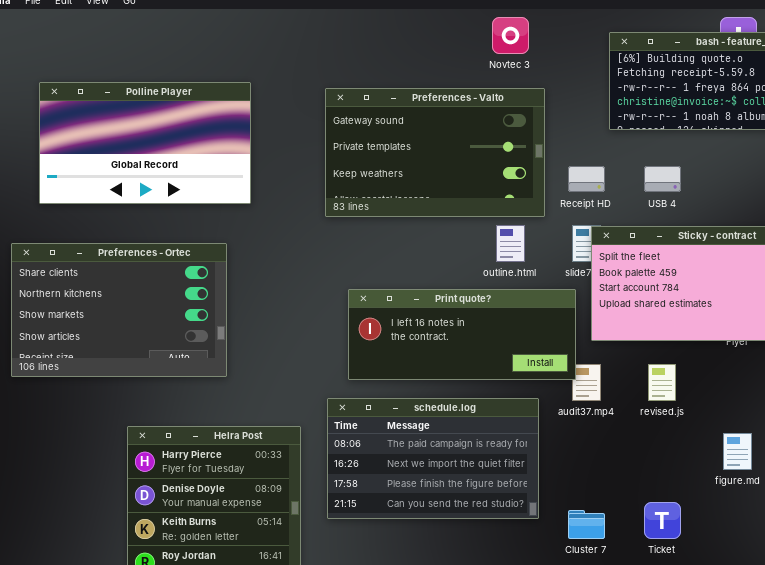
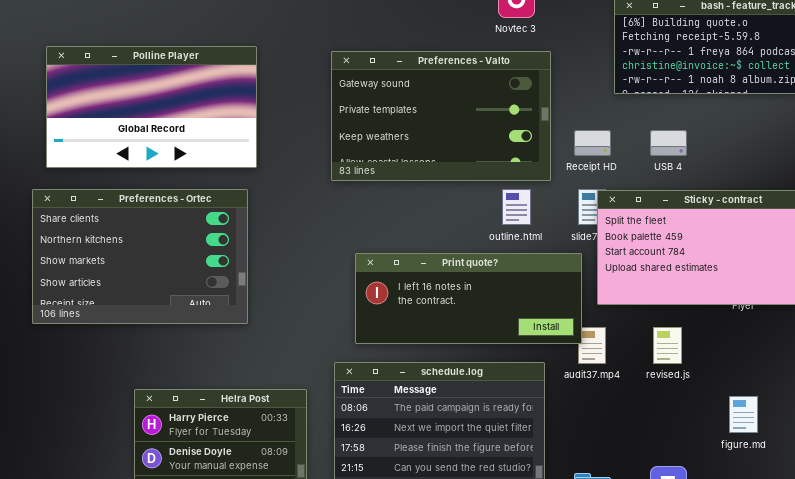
Preferences - Ortec: [11,243,227,377] -> [32,189,248,324], moved

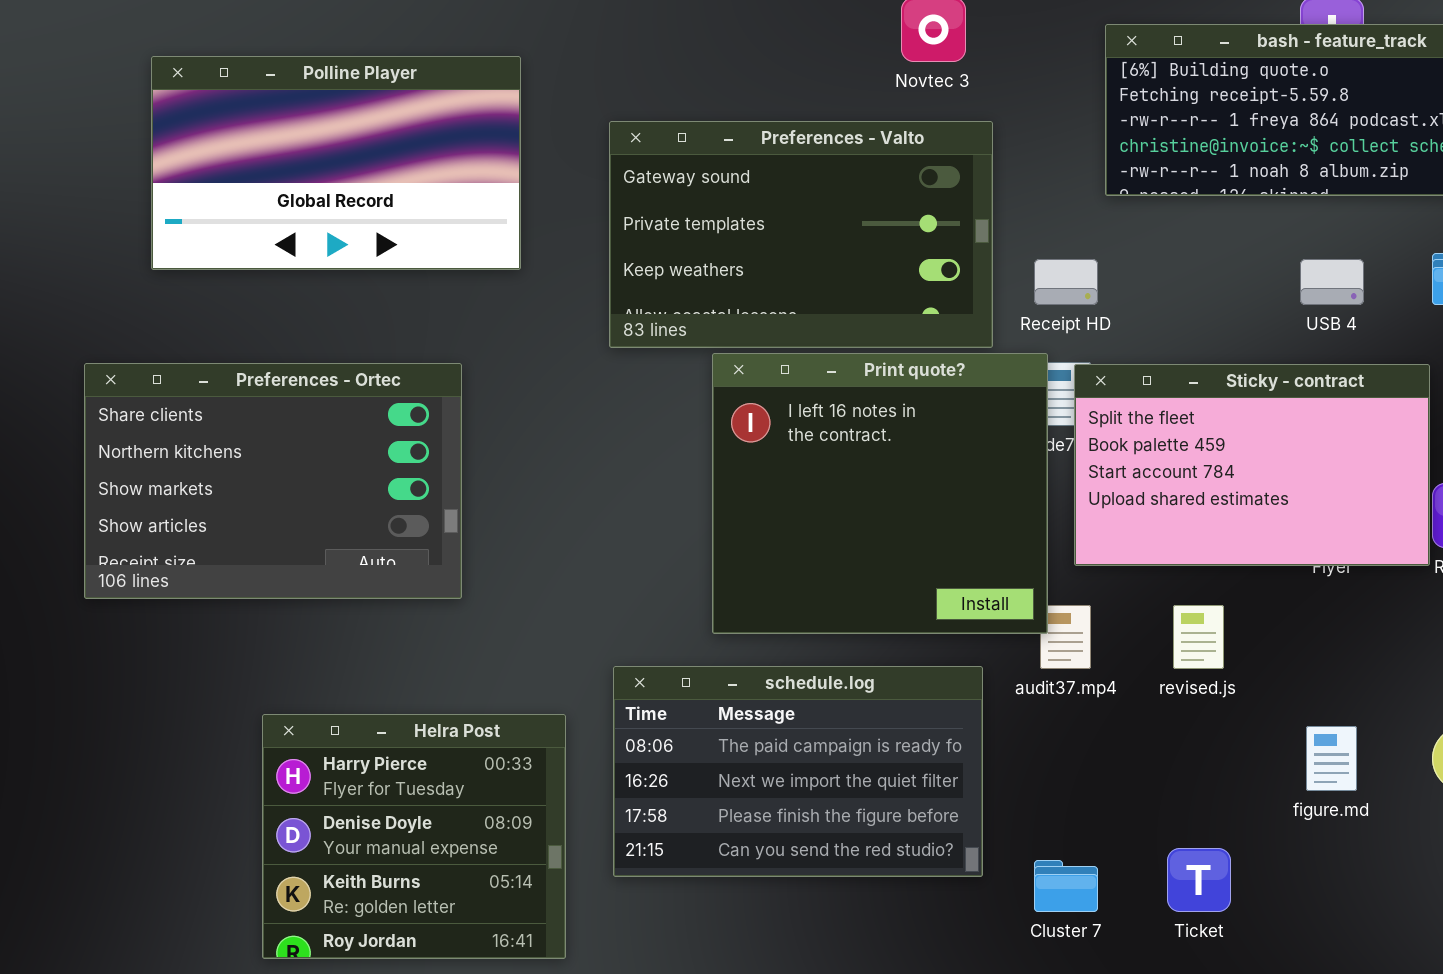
Polline Player: [46,46,257,168] -> [151,56,521,270], moved
USB 4: [650,130,687,156] -> [1300,259,1364,305], moved
Print quote?: [355,253,582,344] -> [712,353,1048,634], resized

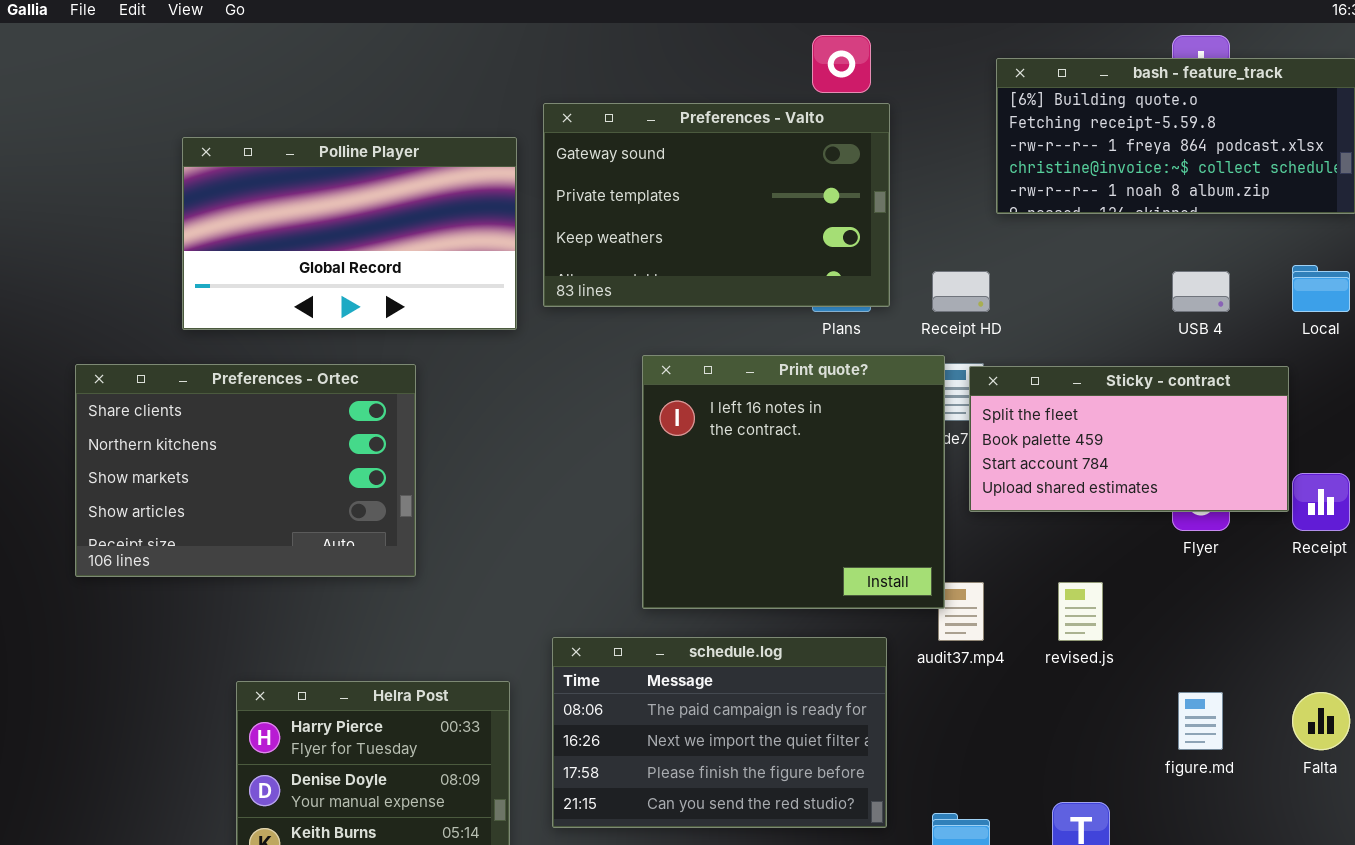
Polline Player: [151,56,521,270] -> [182,137,517,330], moved
Preferences - Valto: [609,121,993,348] -> [543,103,890,307], moved
Sticky - contract: [1074,364,1430,566] -> [969,366,1289,512], resized

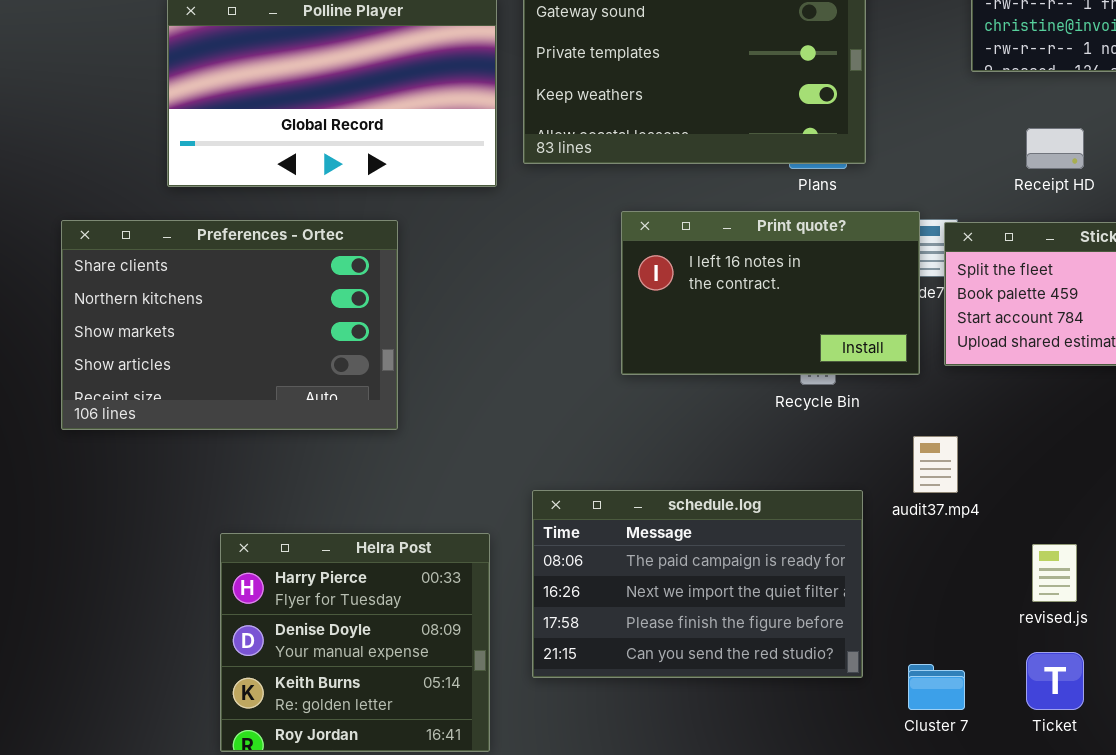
Receipt HD: [932,271,990,312] -> [1026,128,1084,169], moved
Print quote?: [642,355,945,609] -> [621,211,920,375], resized
revised.js: [1058,582,1103,641] -> [1032,544,1077,602], moved

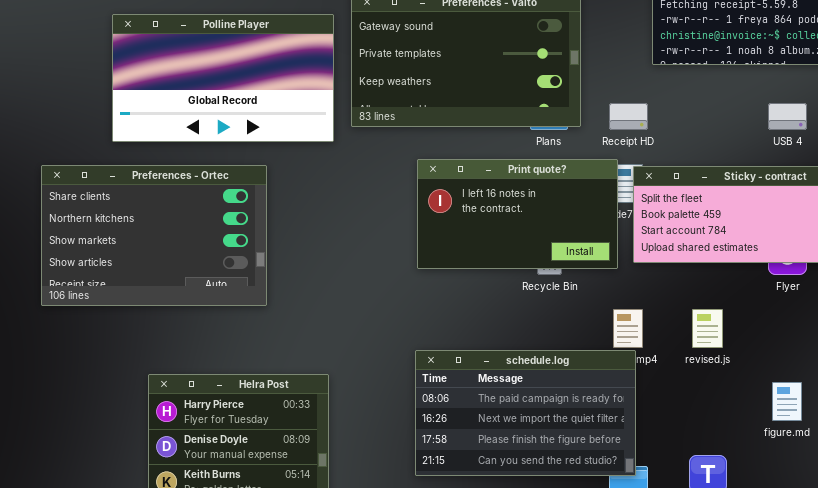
Receipt HD: [1026,128,1084,169] -> [609,103,648,130], moved
schedule.log: [532,490,863,678] -> [415,350,636,476], moved
revised.js: [1032,544,1077,602] -> [692,309,723,348], moved

